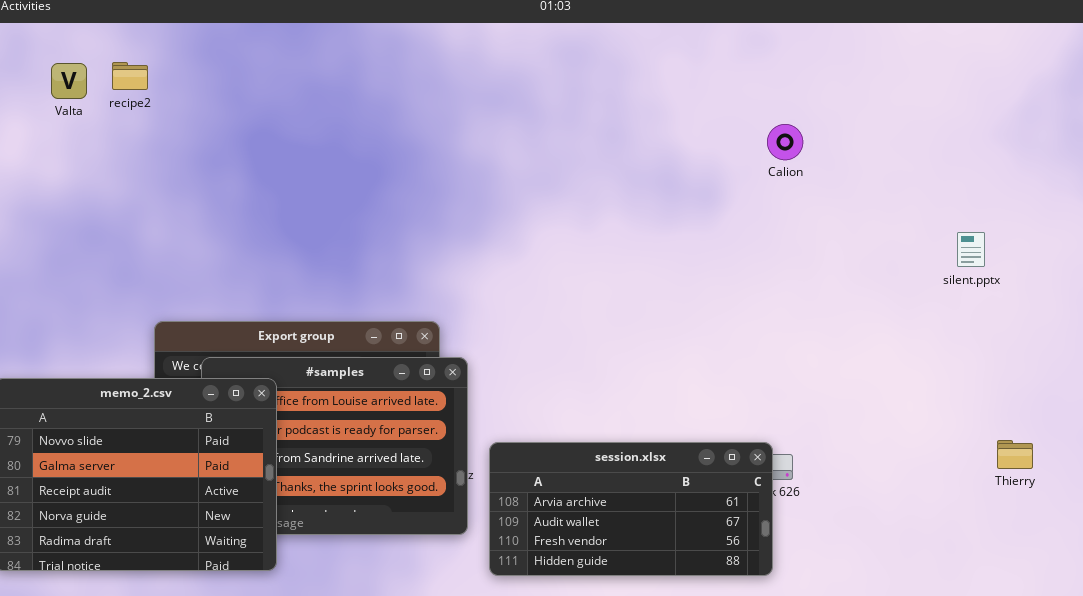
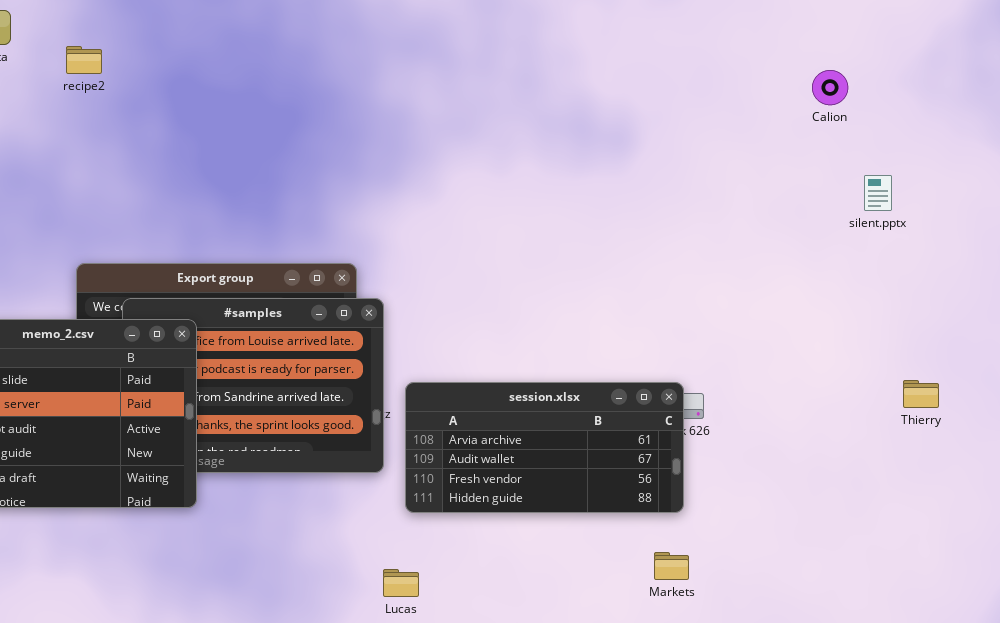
recipe2: [112,62,148,90] -> [66,46,102,74], moved
Calion: [767,124,803,160] -> [812,70,848,105], moved

